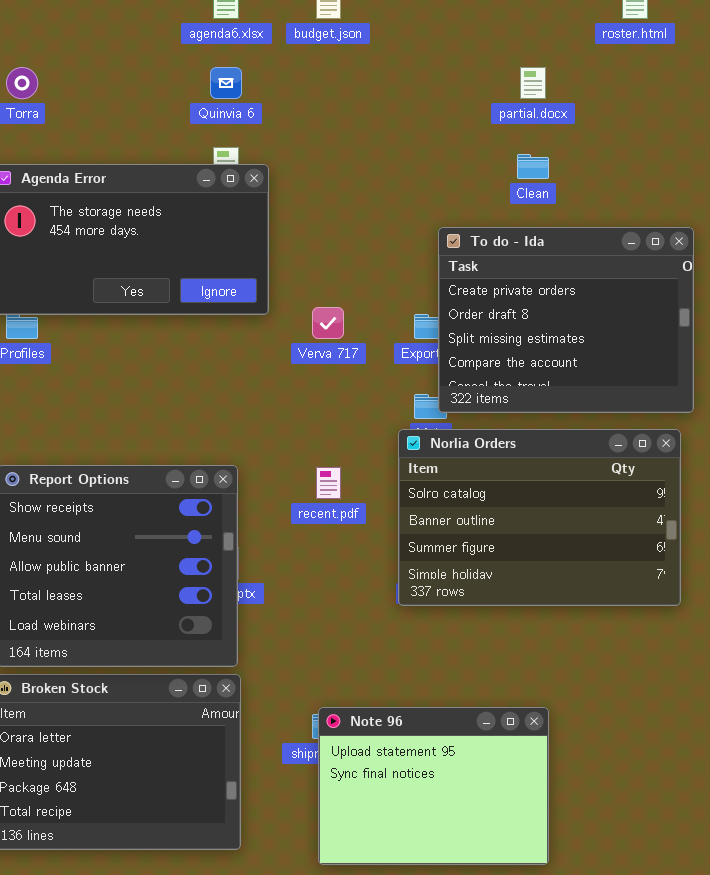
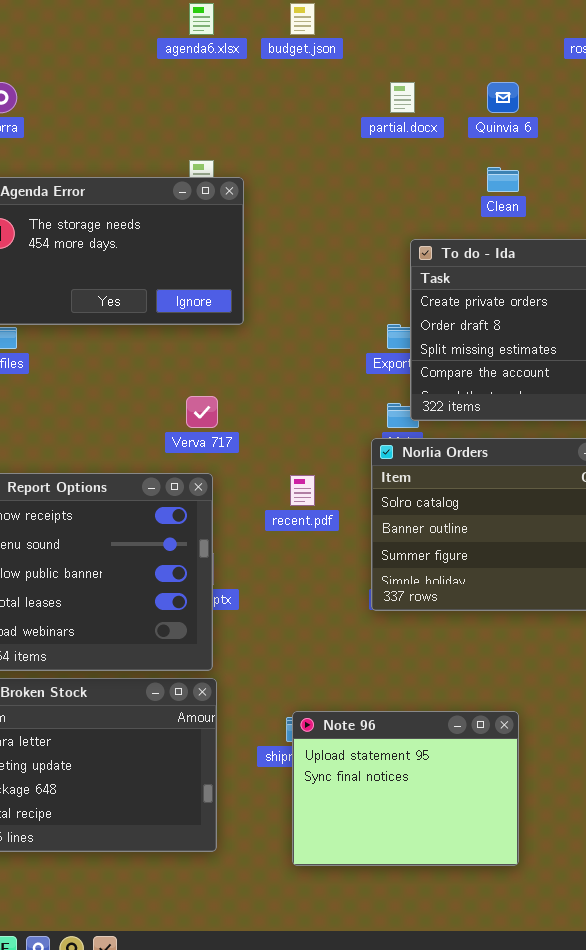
Quinvia 6: [210,67,242,99] -> [487,82,519,113], moved
partial.docx: [520,67,546,99] -> [390,82,415,113], moved
Verva 717: [312,307,344,339] -> [186,396,218,428], moved

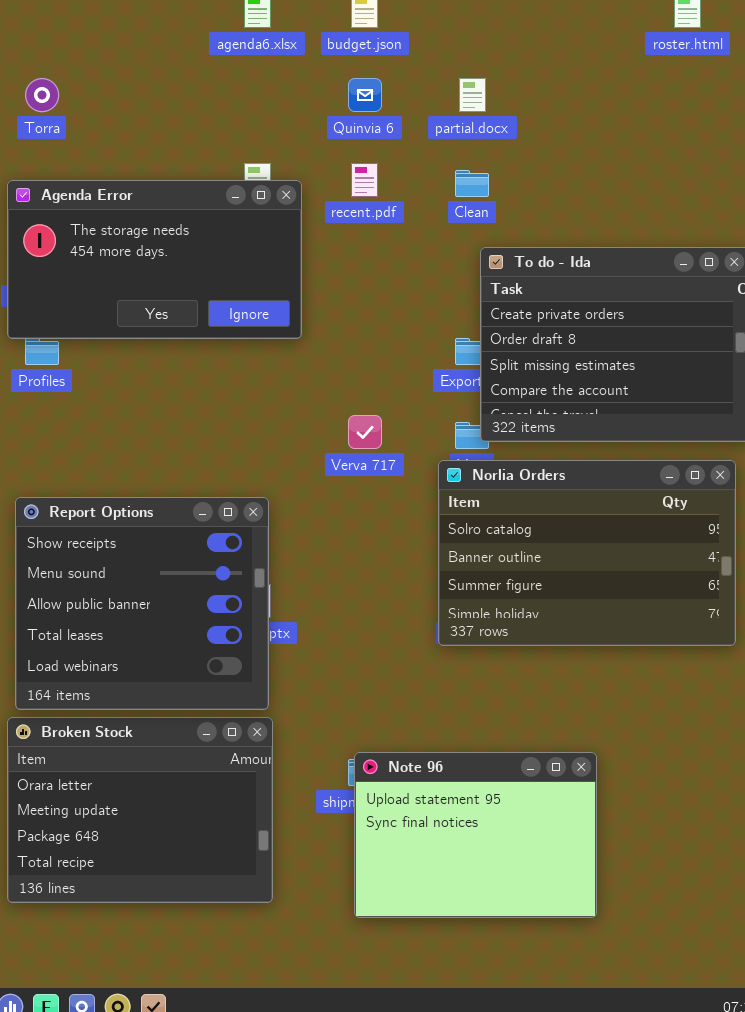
Quinvia 6: [487,82,519,113] -> [348,78,382,112], moved
Clean: [487,167,519,192] -> [455,170,489,197], moved
Verva 717: [186,396,218,428] -> [348,415,382,449], moved
recent.pdf: [290,475,315,506] -> [351,163,378,197], moved

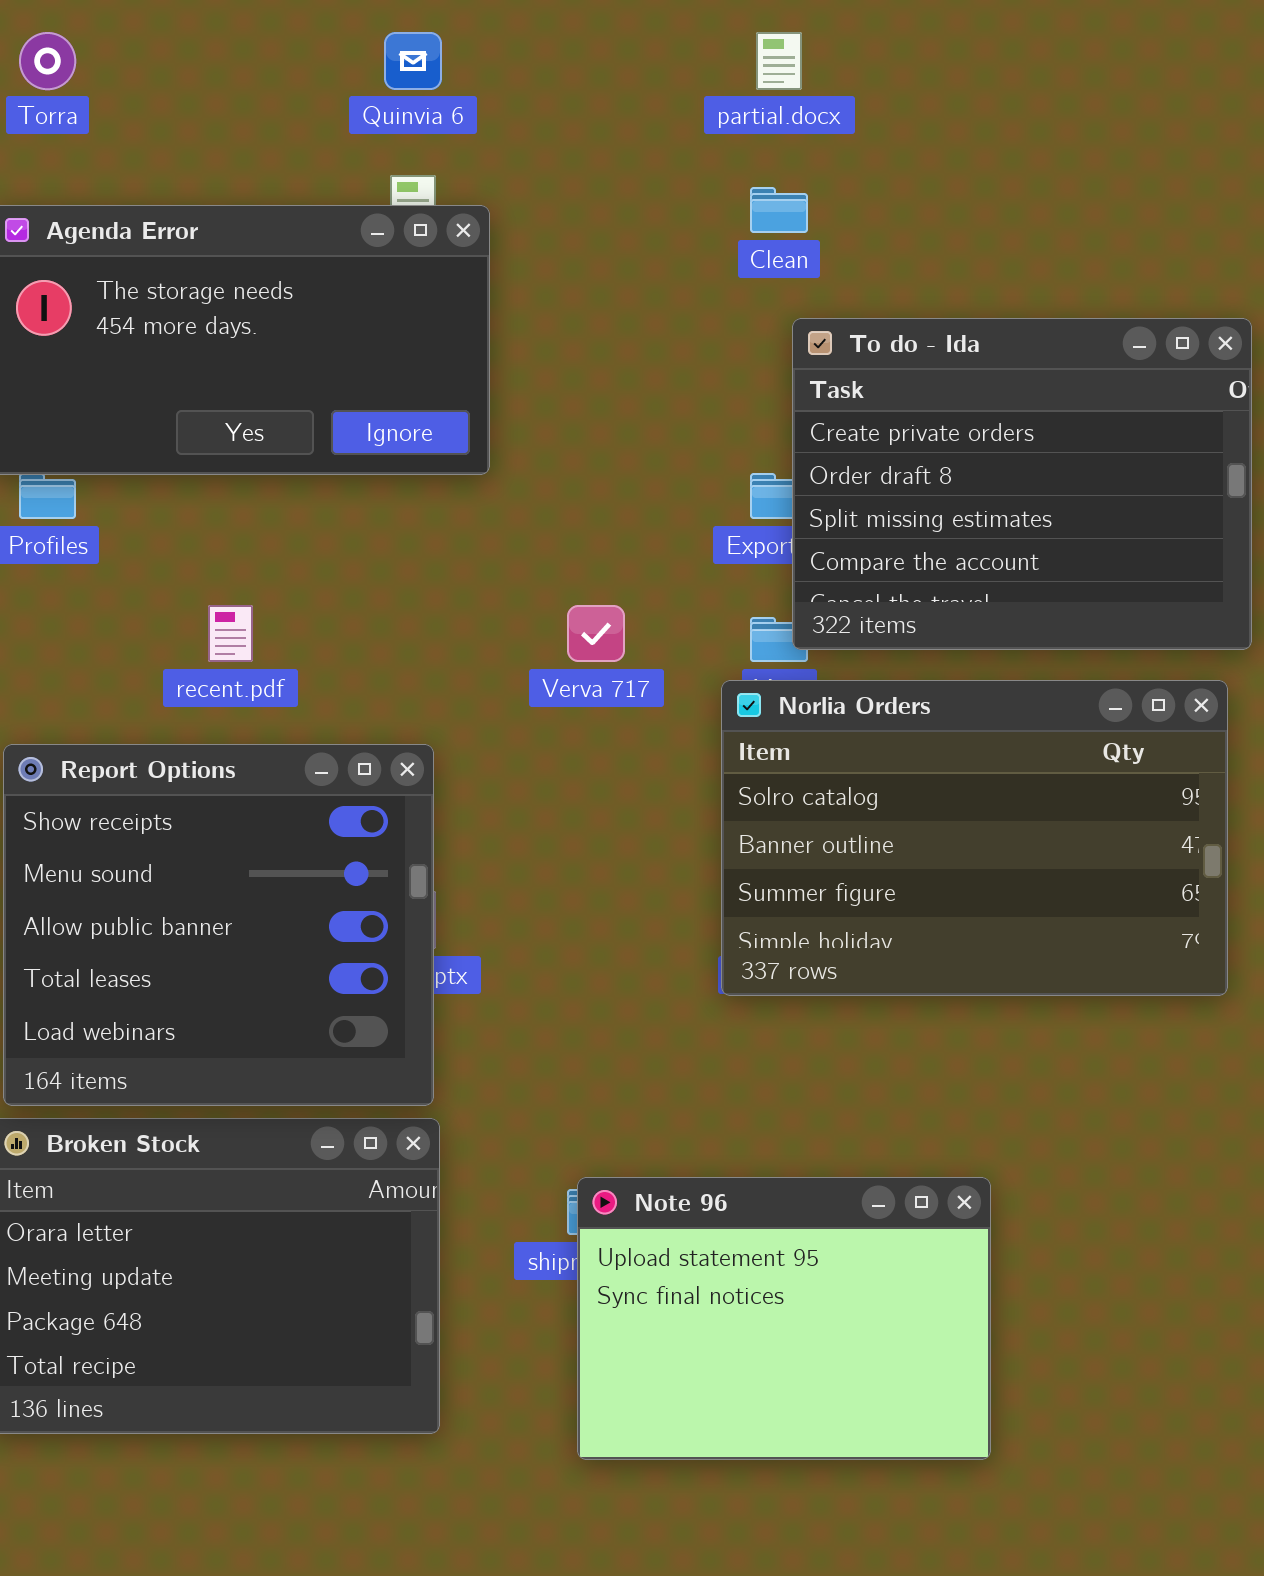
Quinvia 6: [348,78,382,112] -> [384,32,442,90], moved
recent.pdf: [351,163,378,197] -> [208,605,253,662], moved

